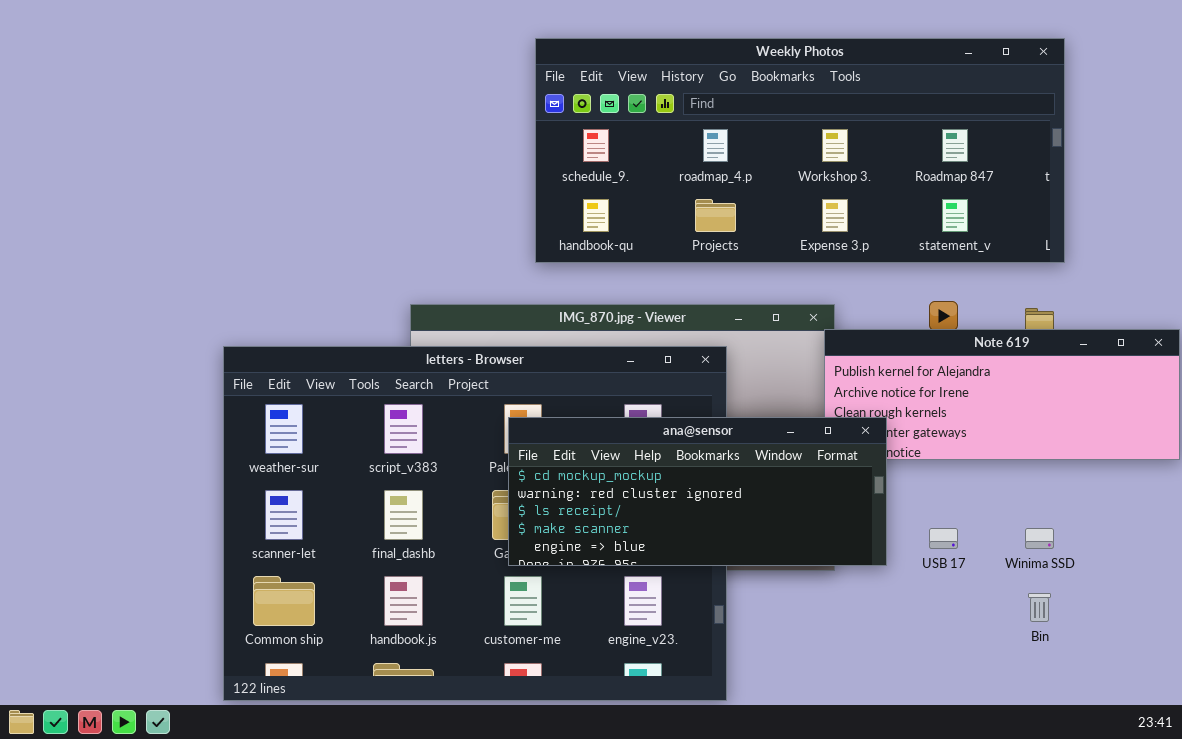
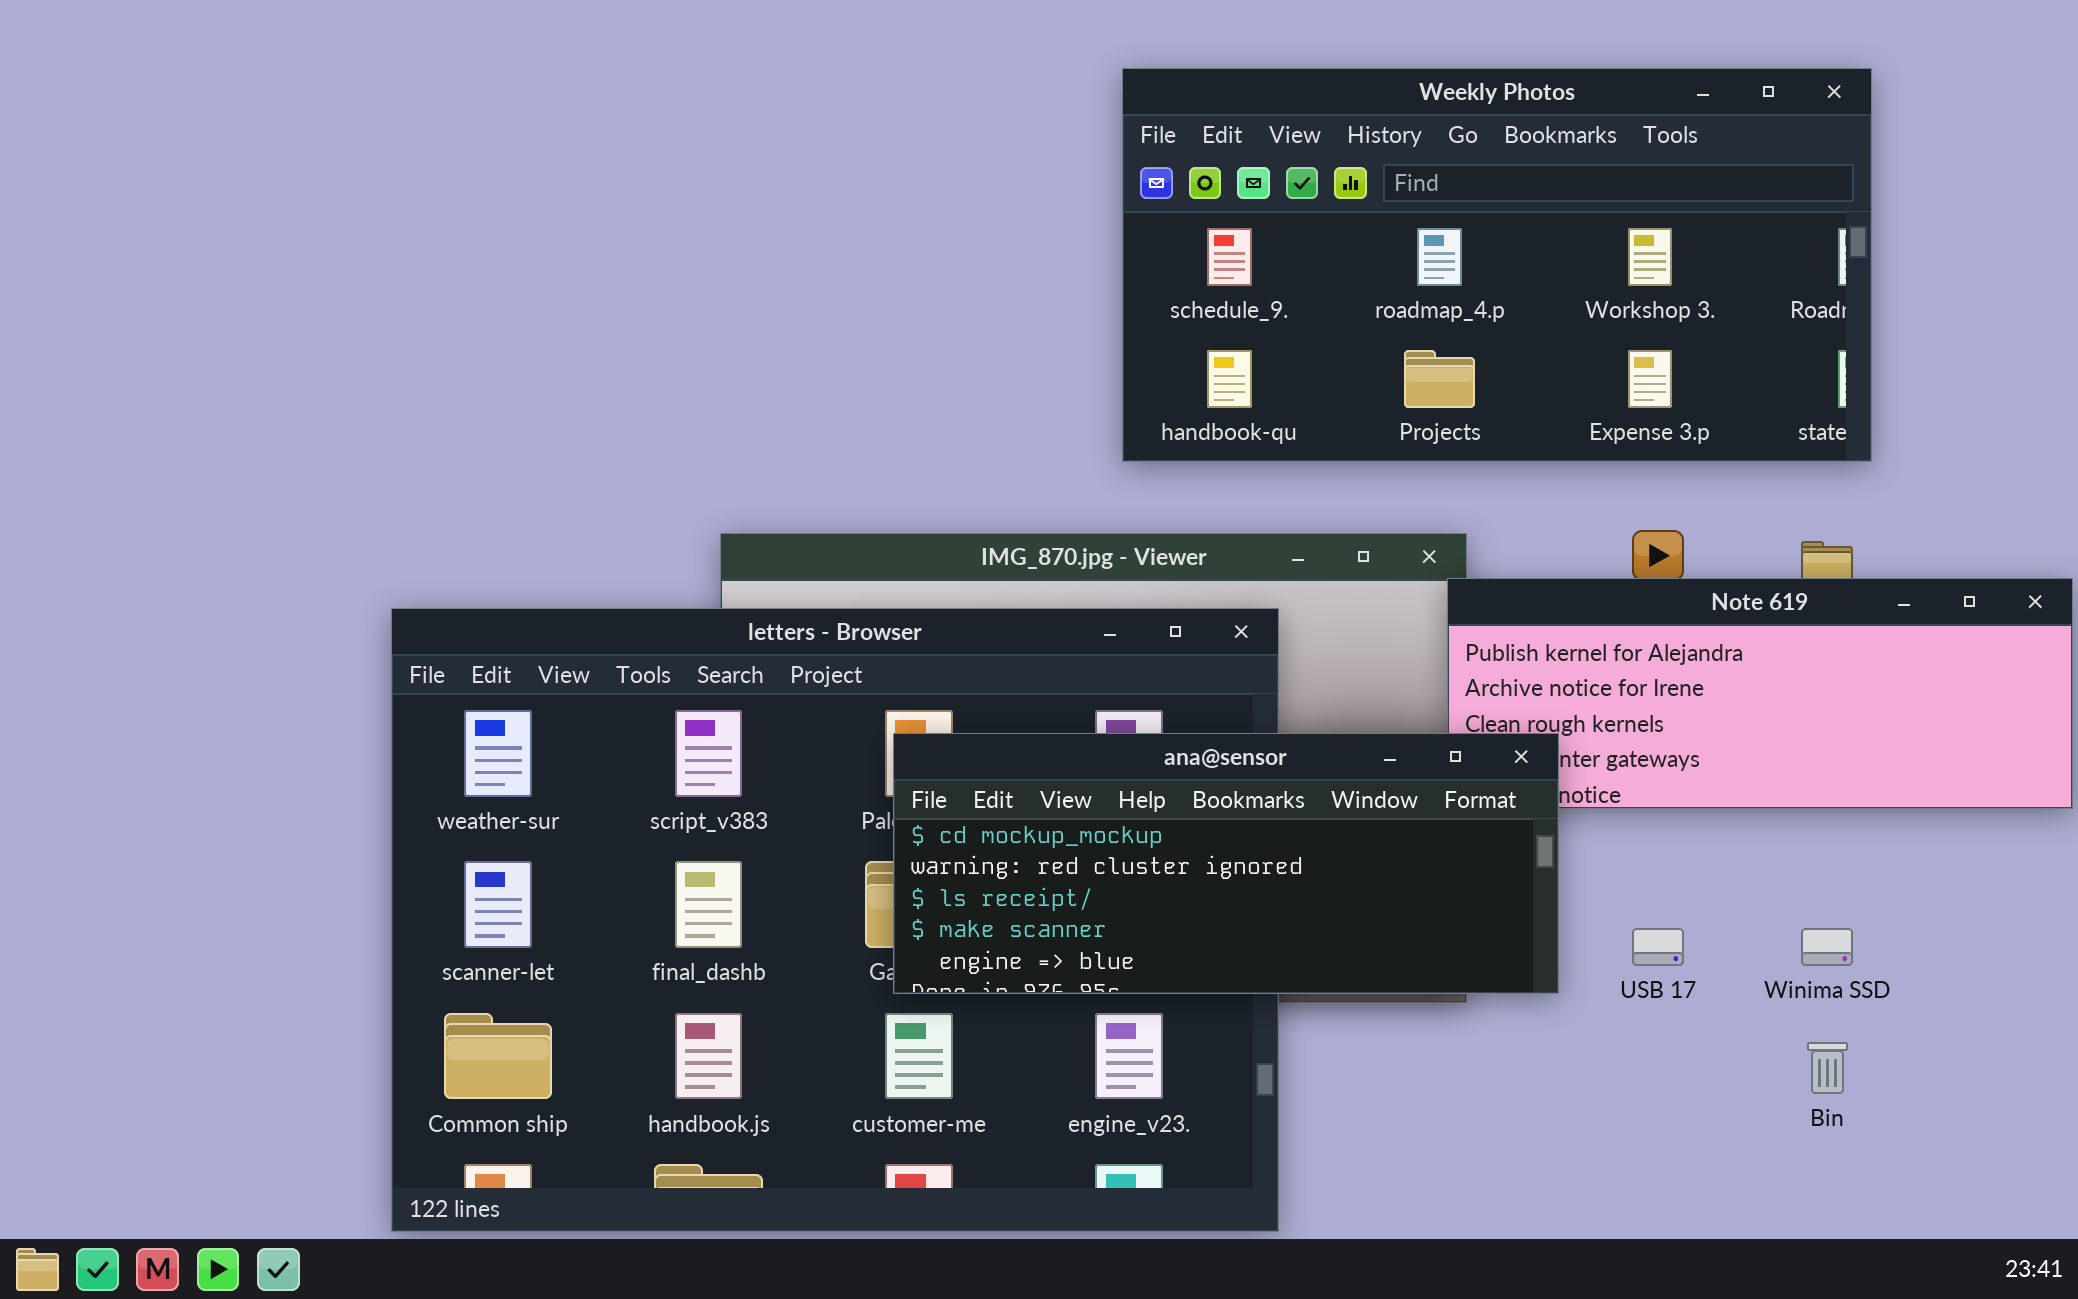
Weekly Photos: [535,38,1065,263] -> [1122,68,1872,462], resized

